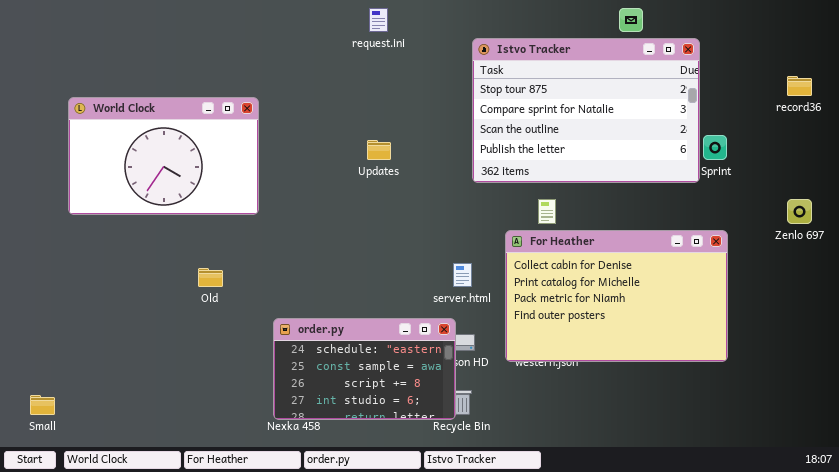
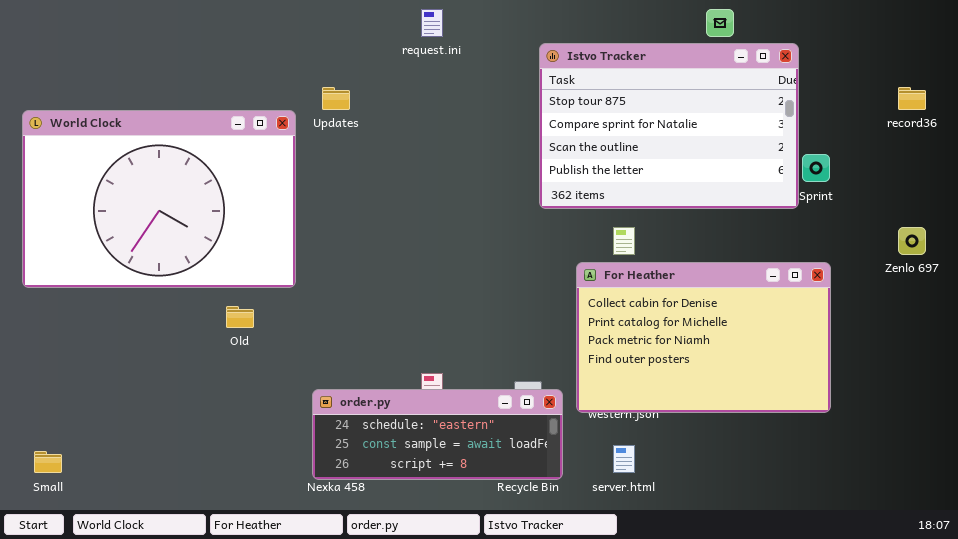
World Clock: [68,97,259,215] -> [22,110,296,288], resized
Updates: [367,140,391,160] -> [322,87,350,110], moved
server.html: [453,263,472,287] -> [613,445,635,473], moved
order.py: [273,318,456,420] -> [312,389,563,480], resized

